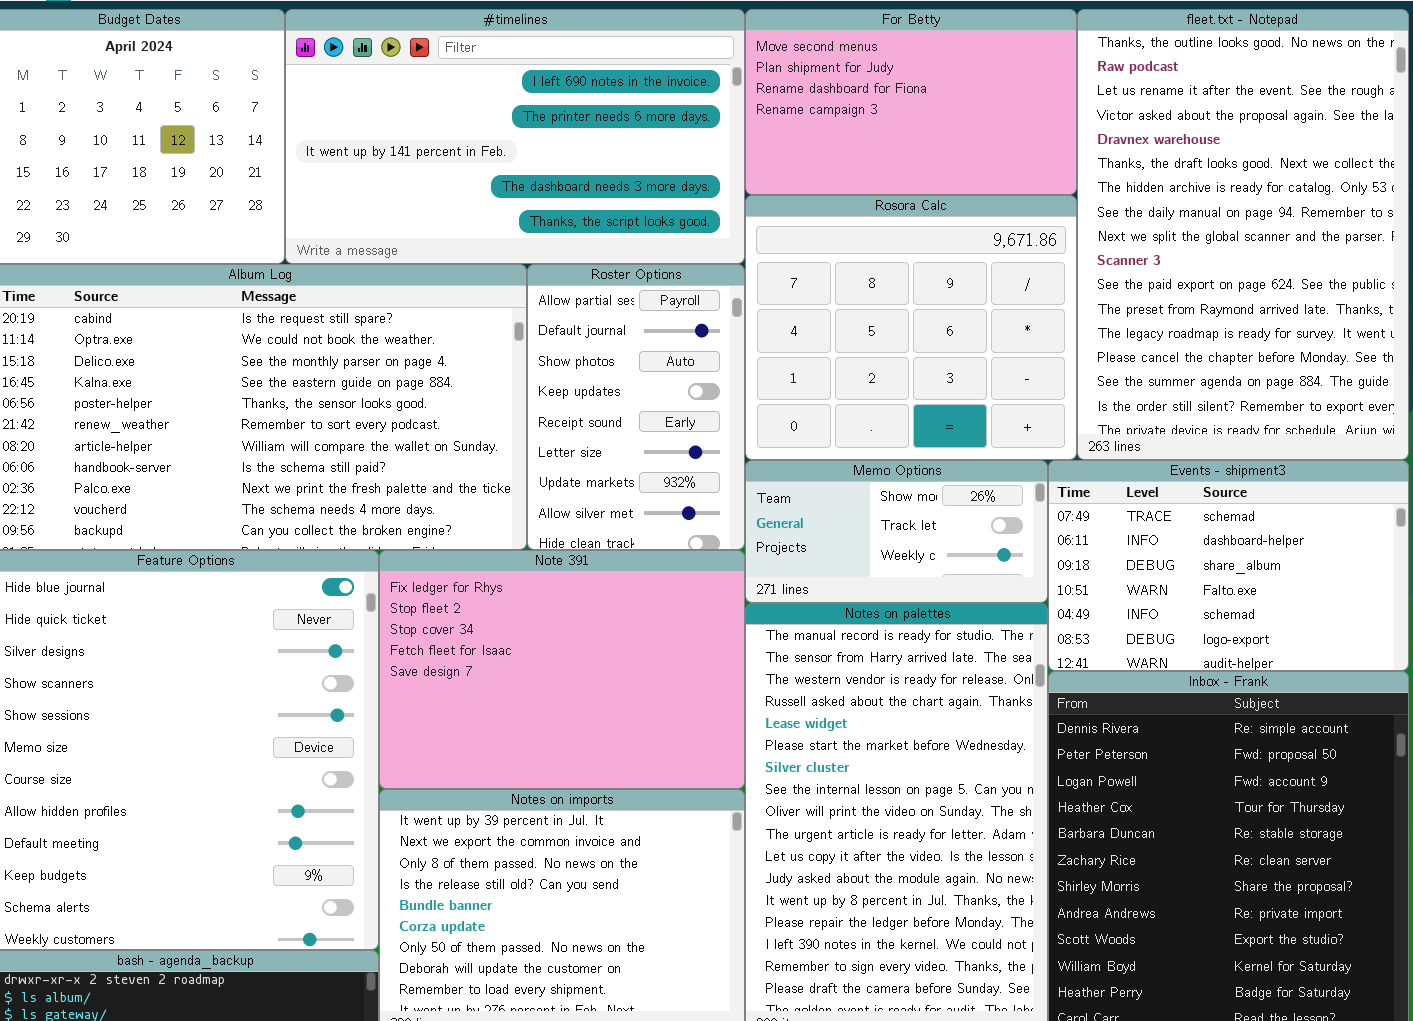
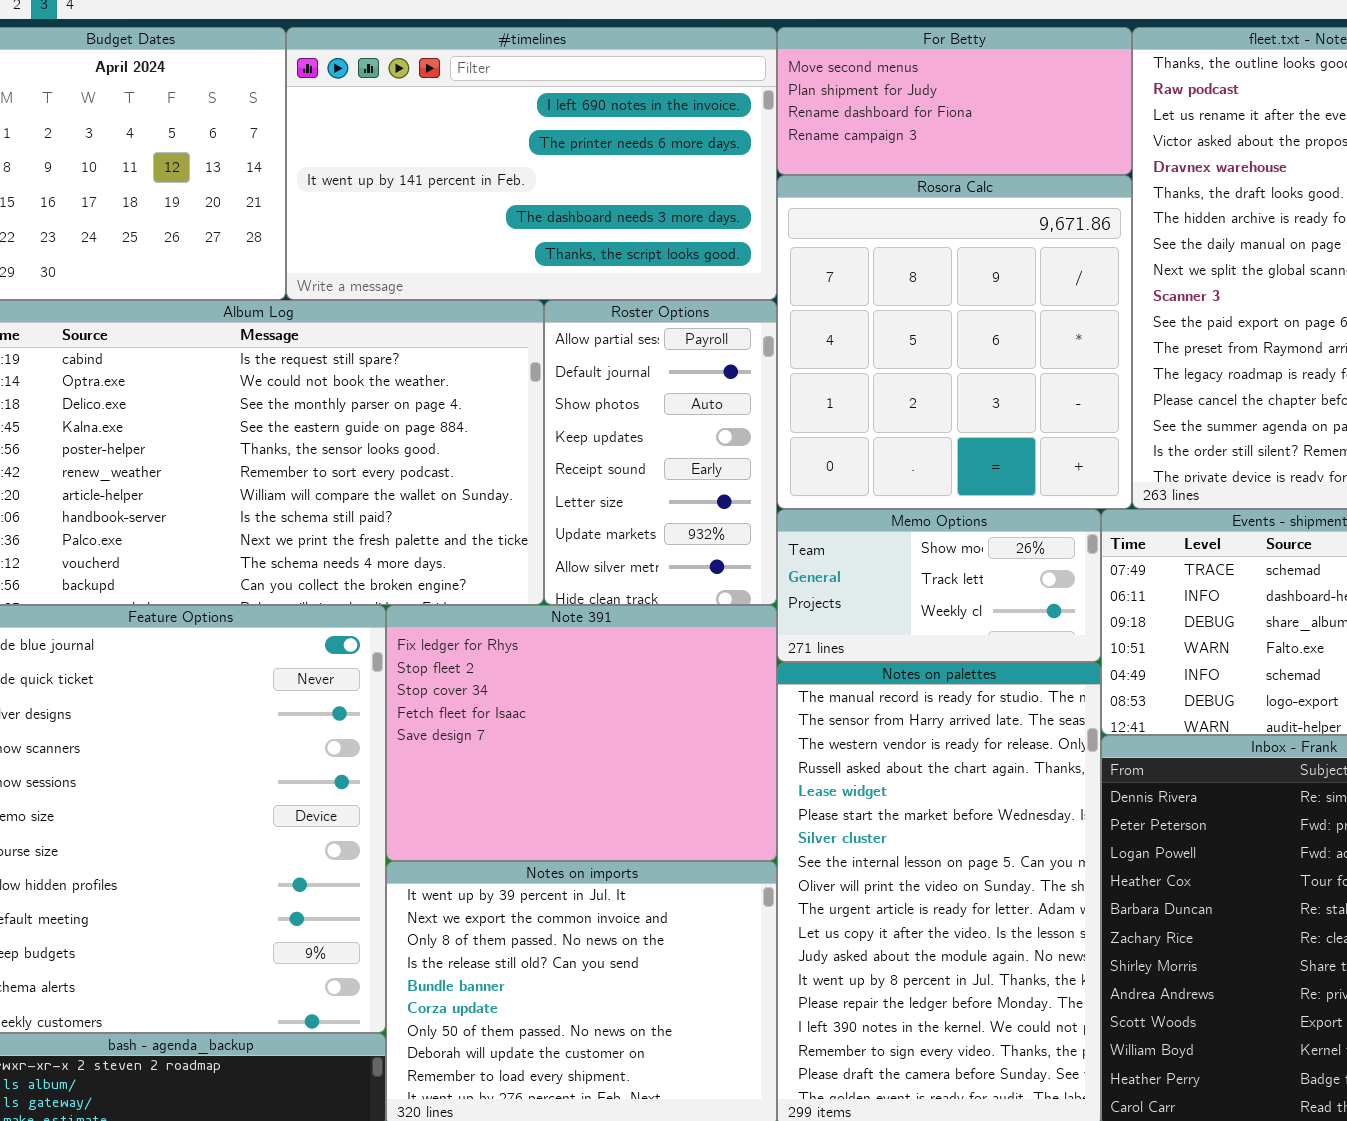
For Betty: [745,9,1077,195] -> [777,27,1132,175], resized
Rosora Calc: [745,195,1077,460] -> [777,175,1132,509], resized

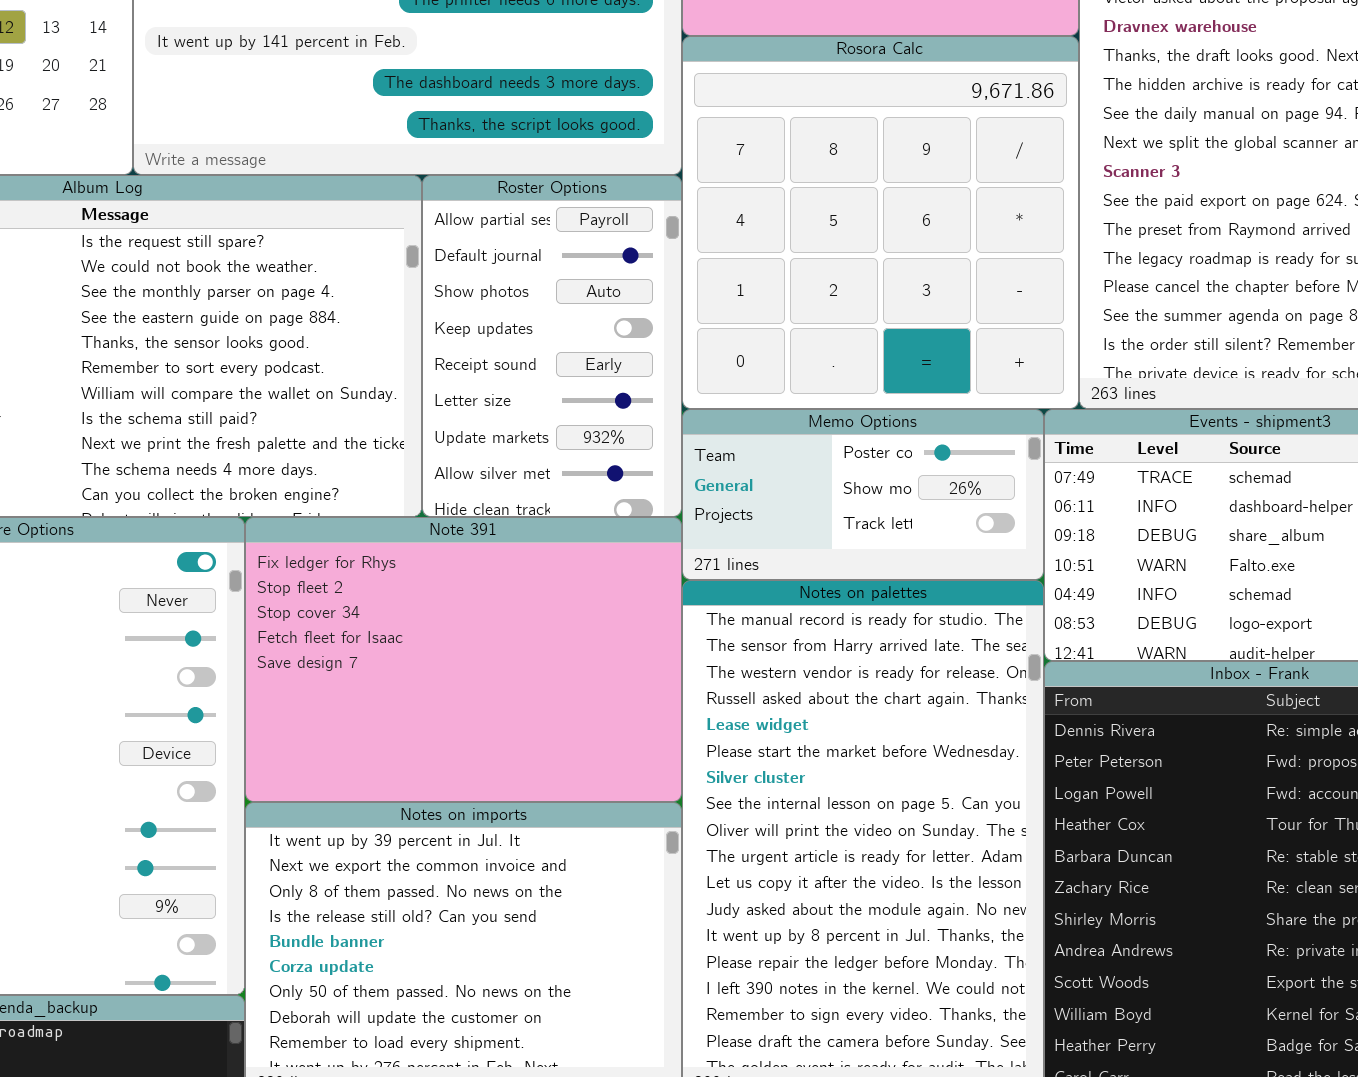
Memo Options: [777,509,1101,662] -> [682,409,1044,580], scrolled up 1 row

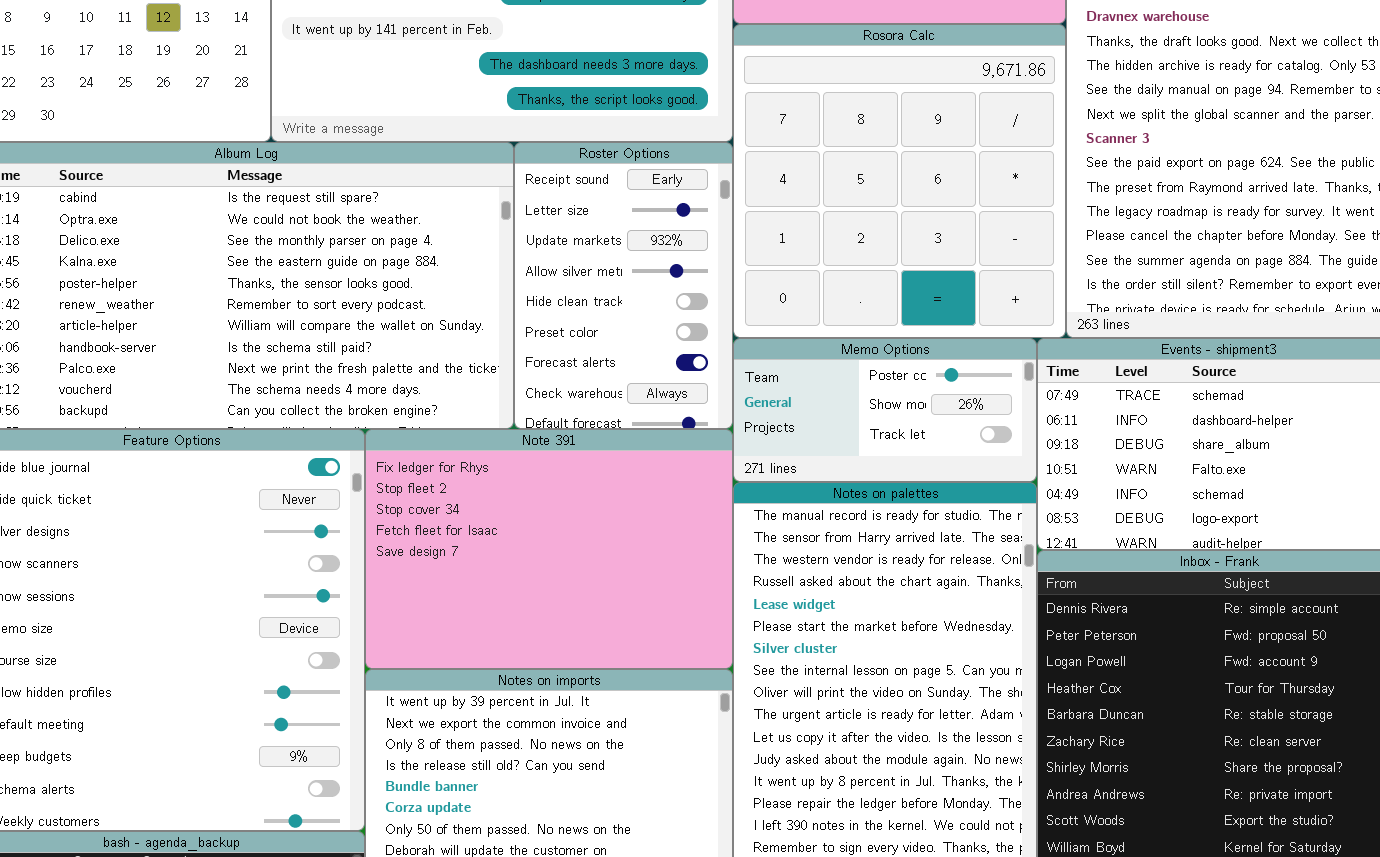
Roster Options: [422,175,682,517] -> [514,142,733,429], scrolled down 4 rows

